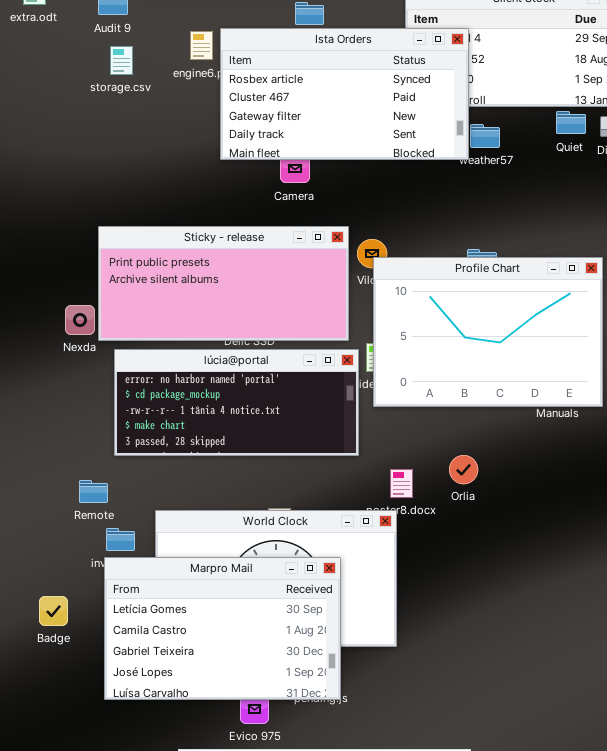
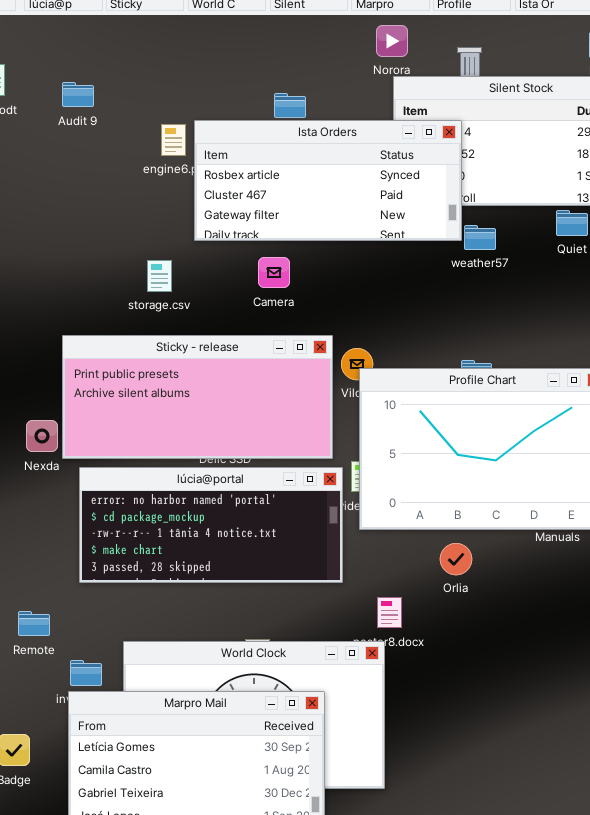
Ista Orders: [220,28,469,160] -> [194,120,462,241], resized
storage.csv: [110,46,133,75] -> [147,260,172,292], moved
Orlia: [449,455,478,484] -> [440,543,472,575], moved
Remote: [79,480,108,503] -> [18,611,50,636], moved

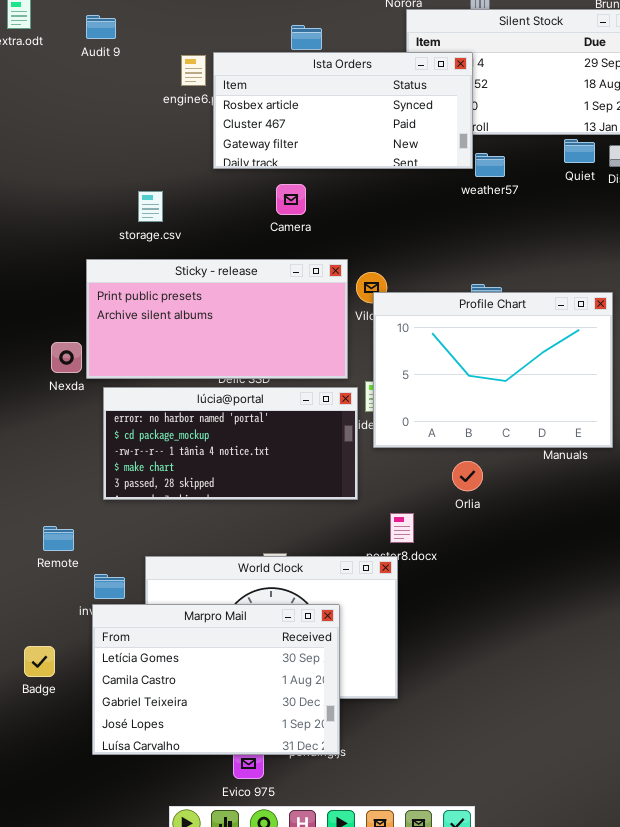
storage.csv: [147,260,172,292] -> [138,191,163,222], moved

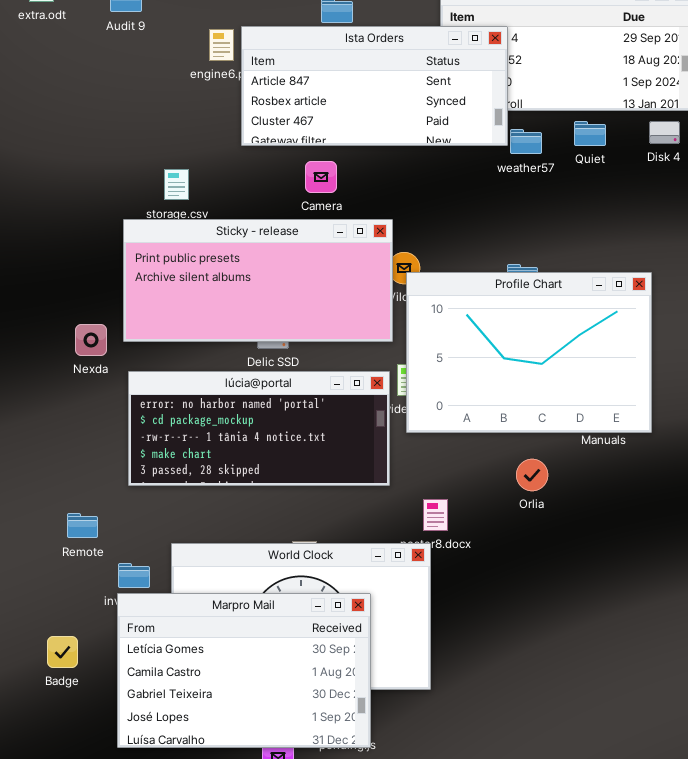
Ista Orders: [213,52,473,169] -> [241,26,508,146], scrolled up 1 row
Quiet: [564,139,595,163] -> [574,121,606,146], moved
Sticky - release: [86,259,348,379] -> [123,219,393,342], moved
Orlia: [452,461,483,491] -> [516,459,548,491], moved

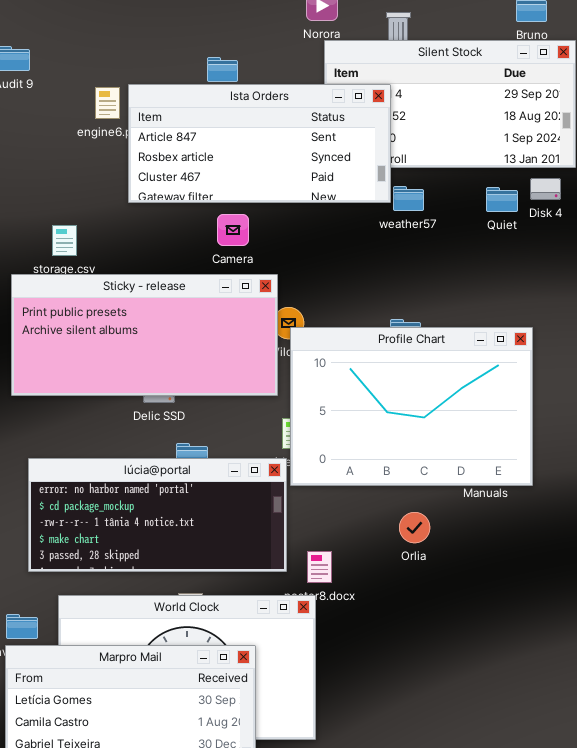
Quiet: [574,121,606,146] -> [486,187,518,212], moved
Camera: [305,161,337,193] -> [217,214,249,246], moved
lúcia@portal: [128,371,390,486] -> [28,458,287,572], moved

